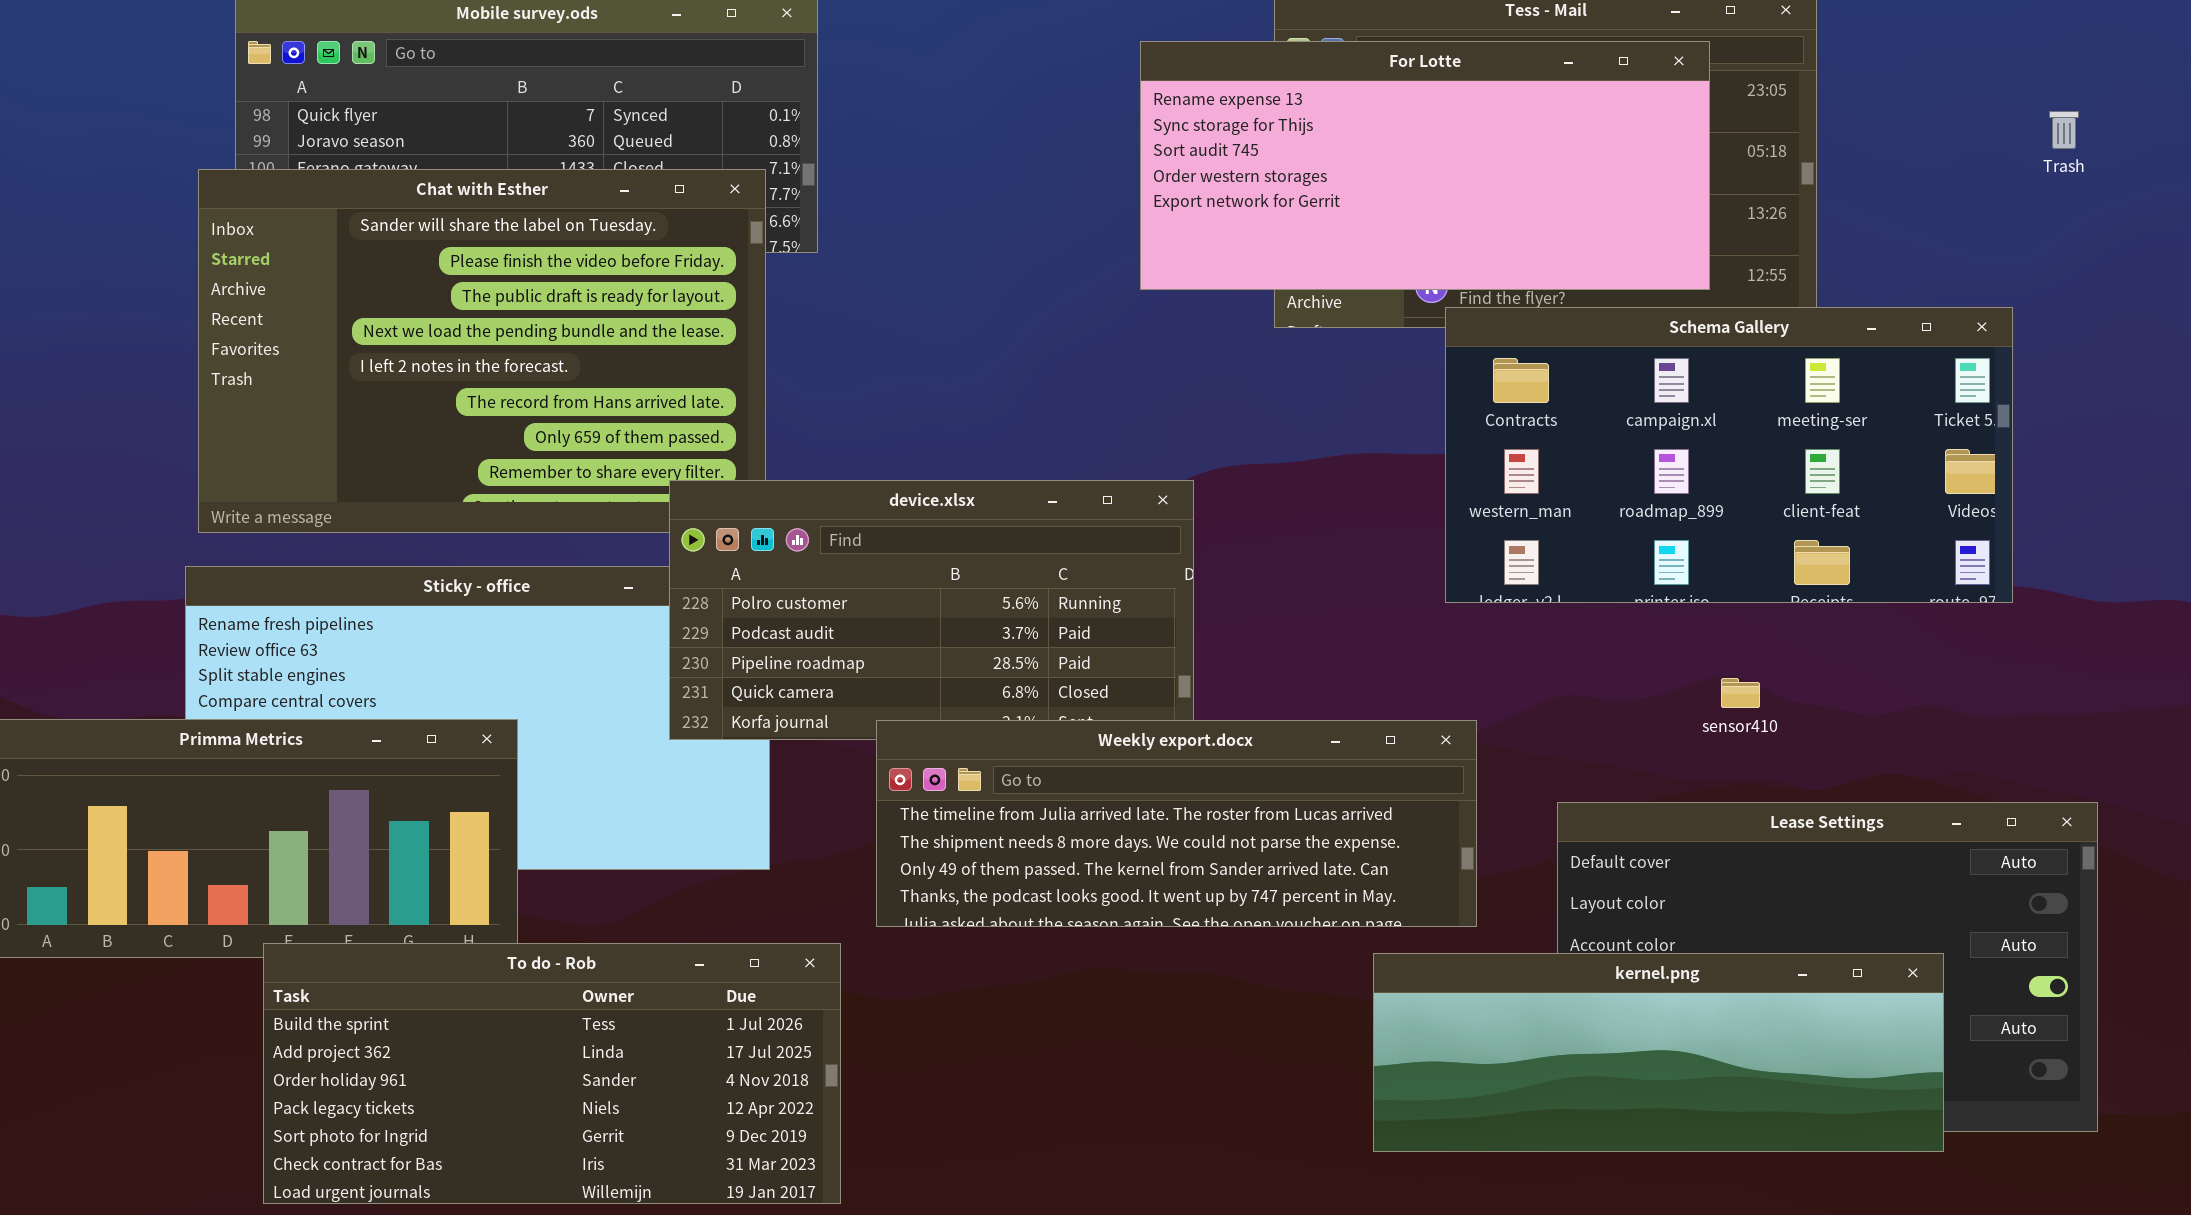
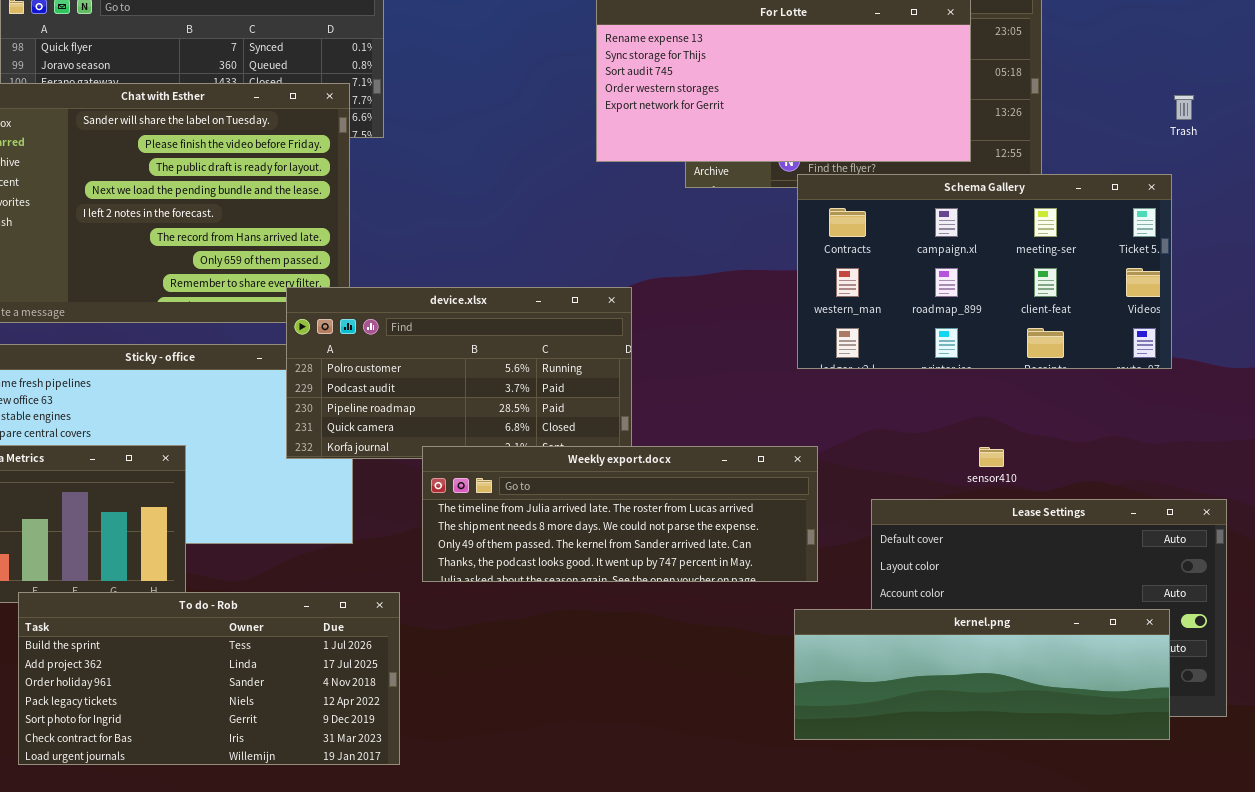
Trash: [2049,111,2079,149] -> [1174,95,1194,120], moved
sensor410: [1721,678,1760,708] -> [979,447,1004,467], moved
kernel.png: [1373,953,1944,1152] -> [794,609,1170,740], moved

